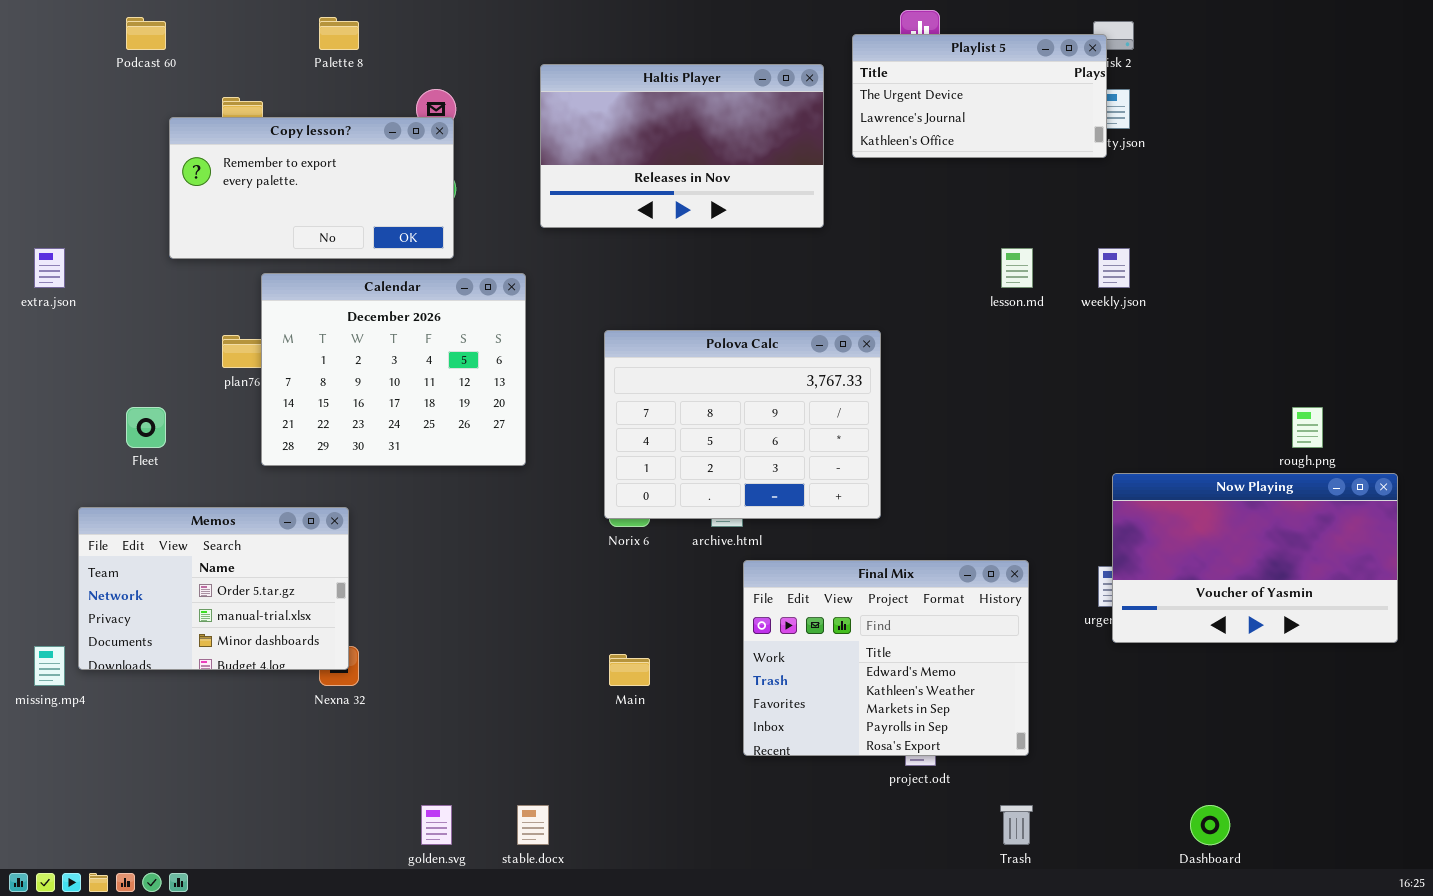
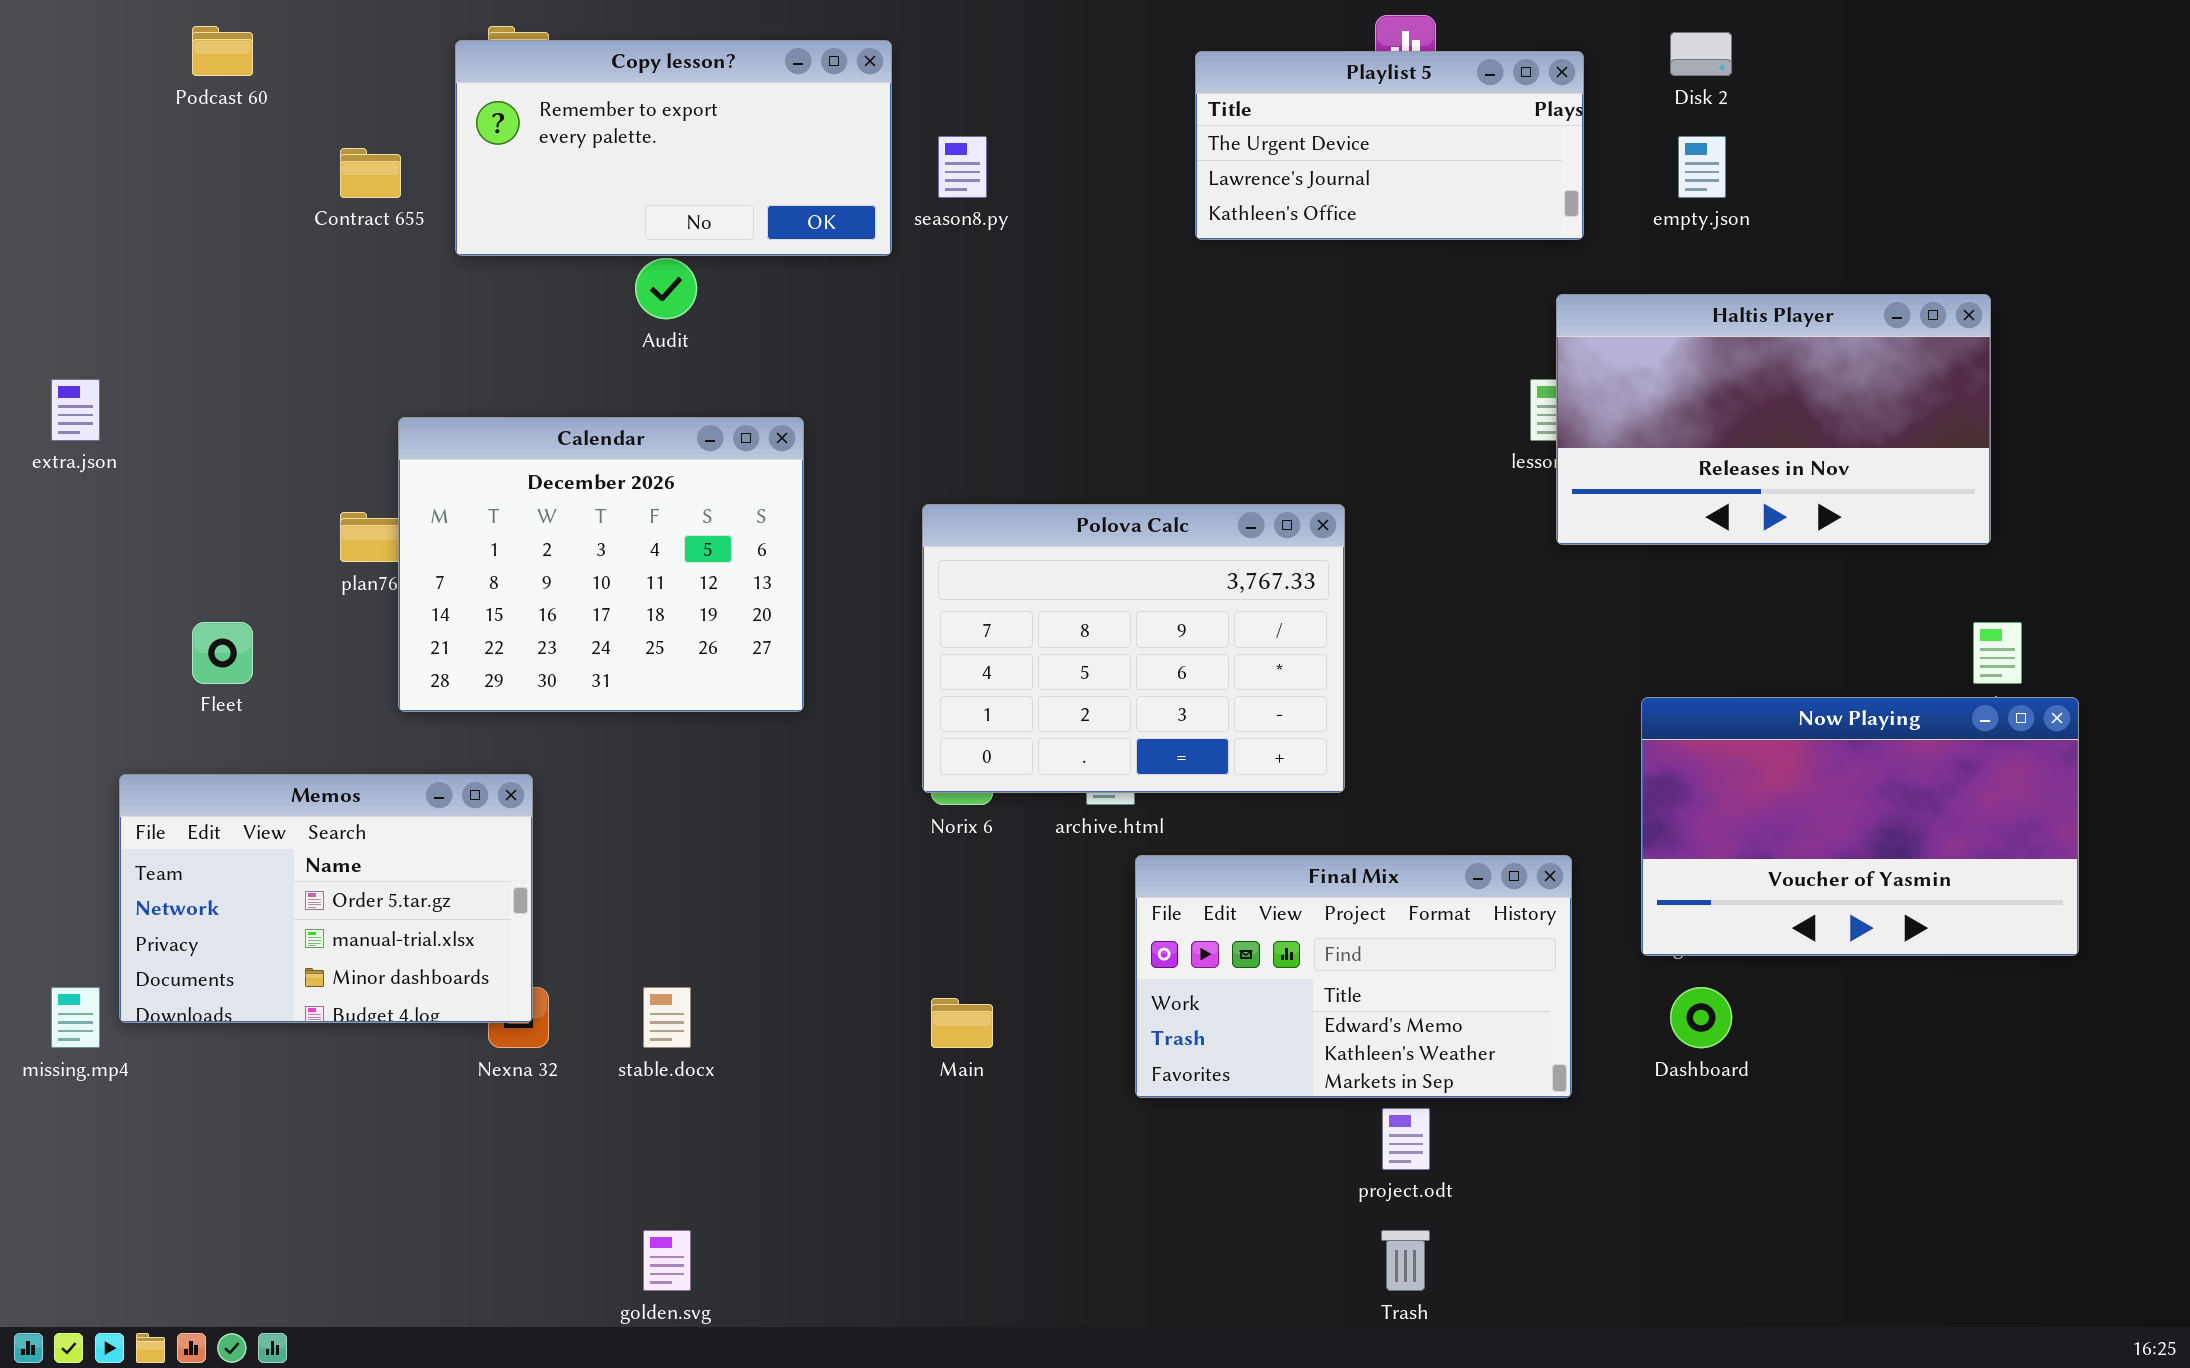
Playlist 5: [852,34,1107,158] -> [1195,51,1584,240], moved
Haltis Player: [540,64,824,228] -> [1556,294,1991,545], moved
Copy lesson?: [169,117,454,259] -> [455,40,892,256], moved
Now Playing: [1112,473,1398,643] -> [1641,697,2079,956], moved
Final Mix: [743,560,1029,756] -> [1135,855,1572,1098], resized
stable.docx: [517,805,549,845] -> [643,987,691,1048], moved
Trash: [1000,805,1033,845] -> [1381,1230,1430,1291], moved
Dashboard: [1190,805,1230,845] -> [1670,987,1732,1048], moved

